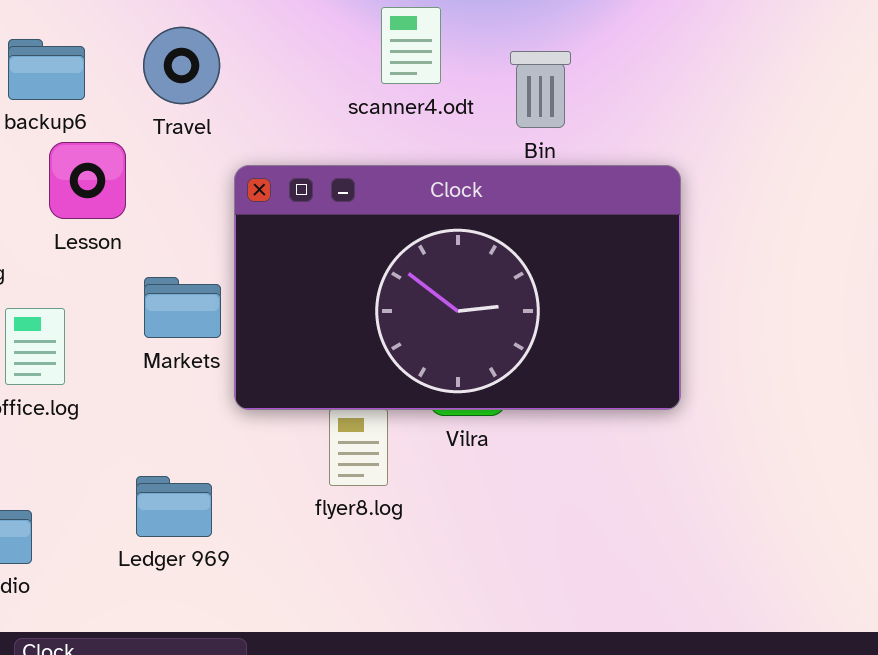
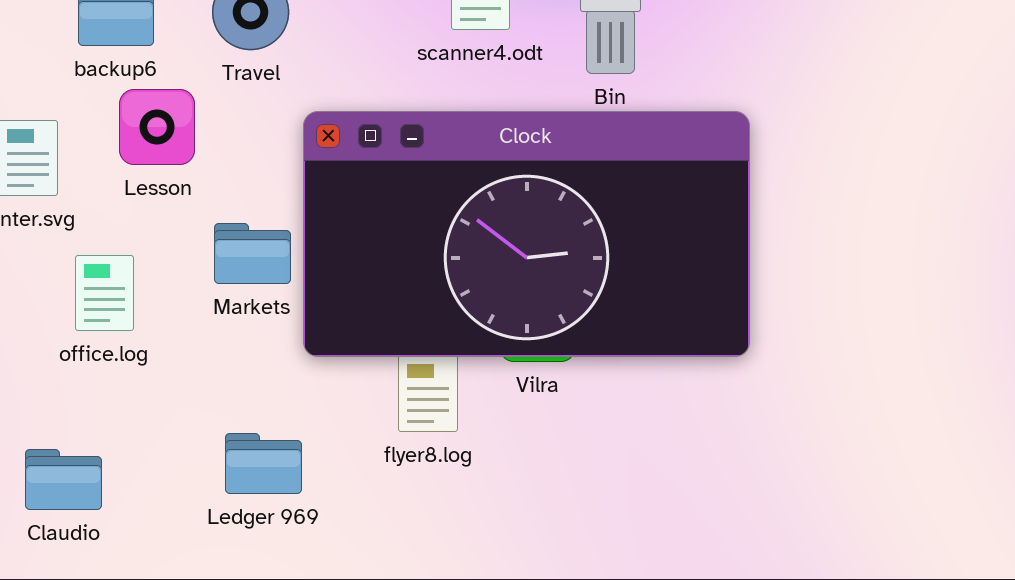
Ledger 969: [136,476,212,537] -> [225,433,302,494], moved

